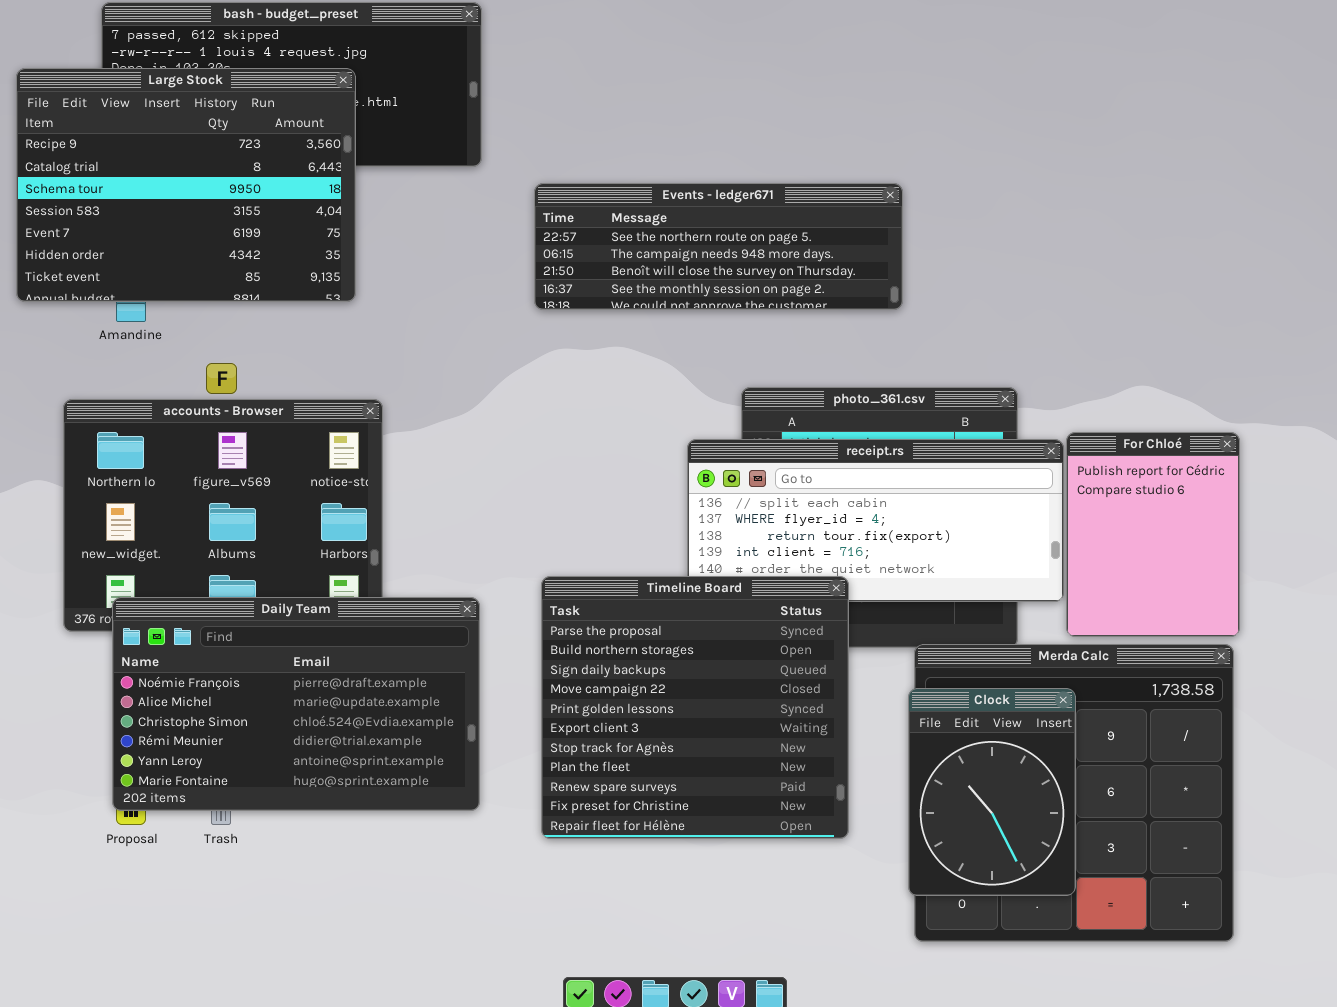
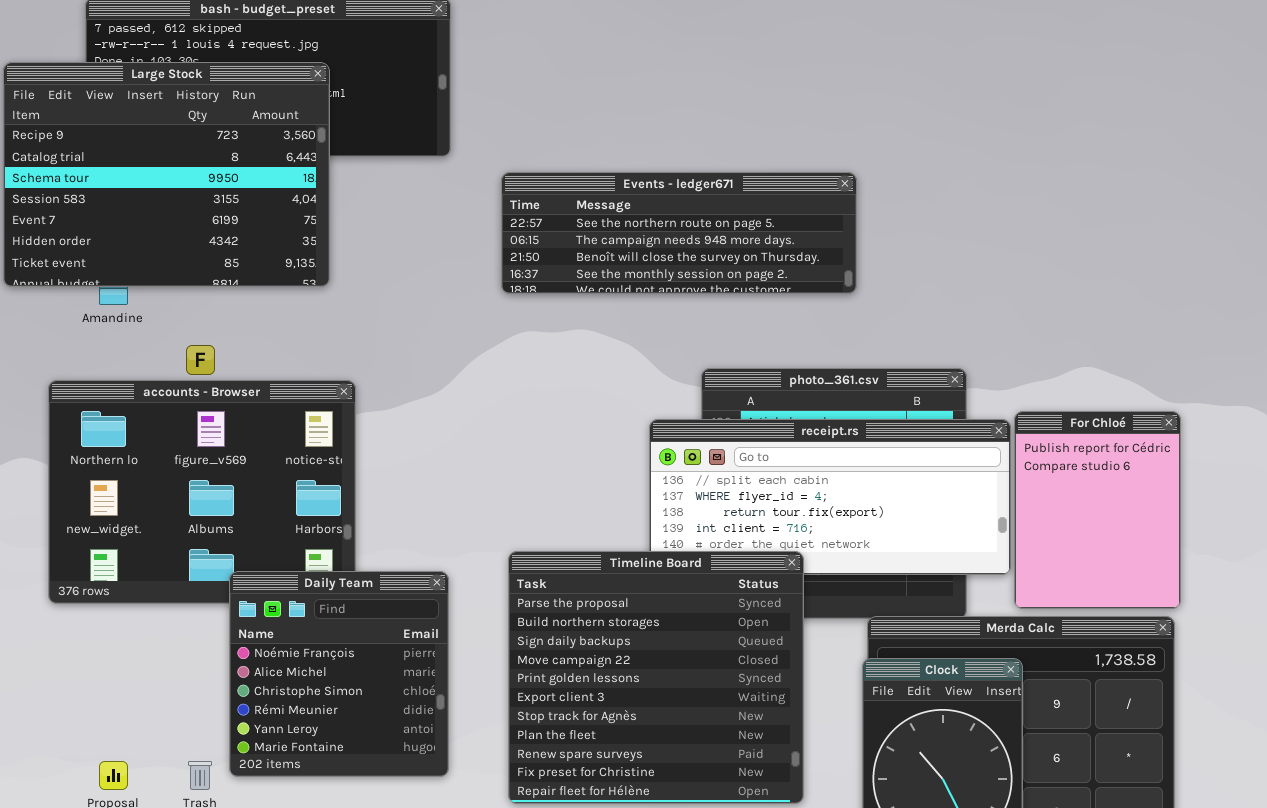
Daily Team: [112,597,480,811] -> [229,571,449,777], resized

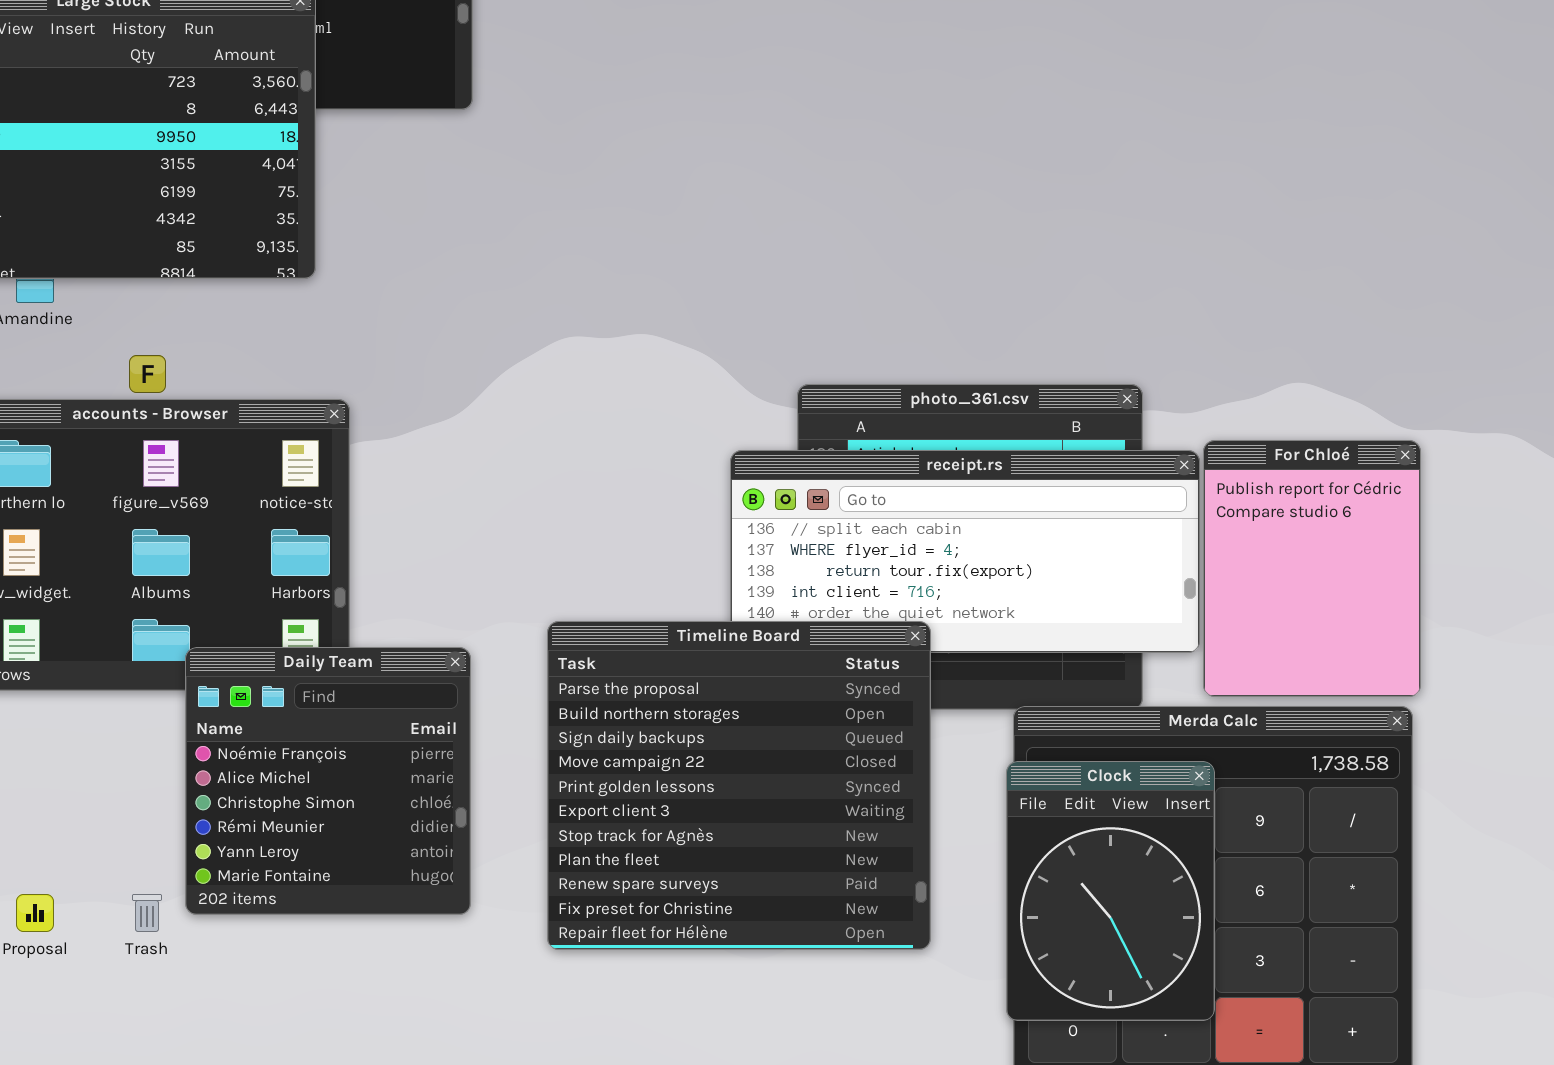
Events - ledger671: [501,172,857,294] -> none, closed

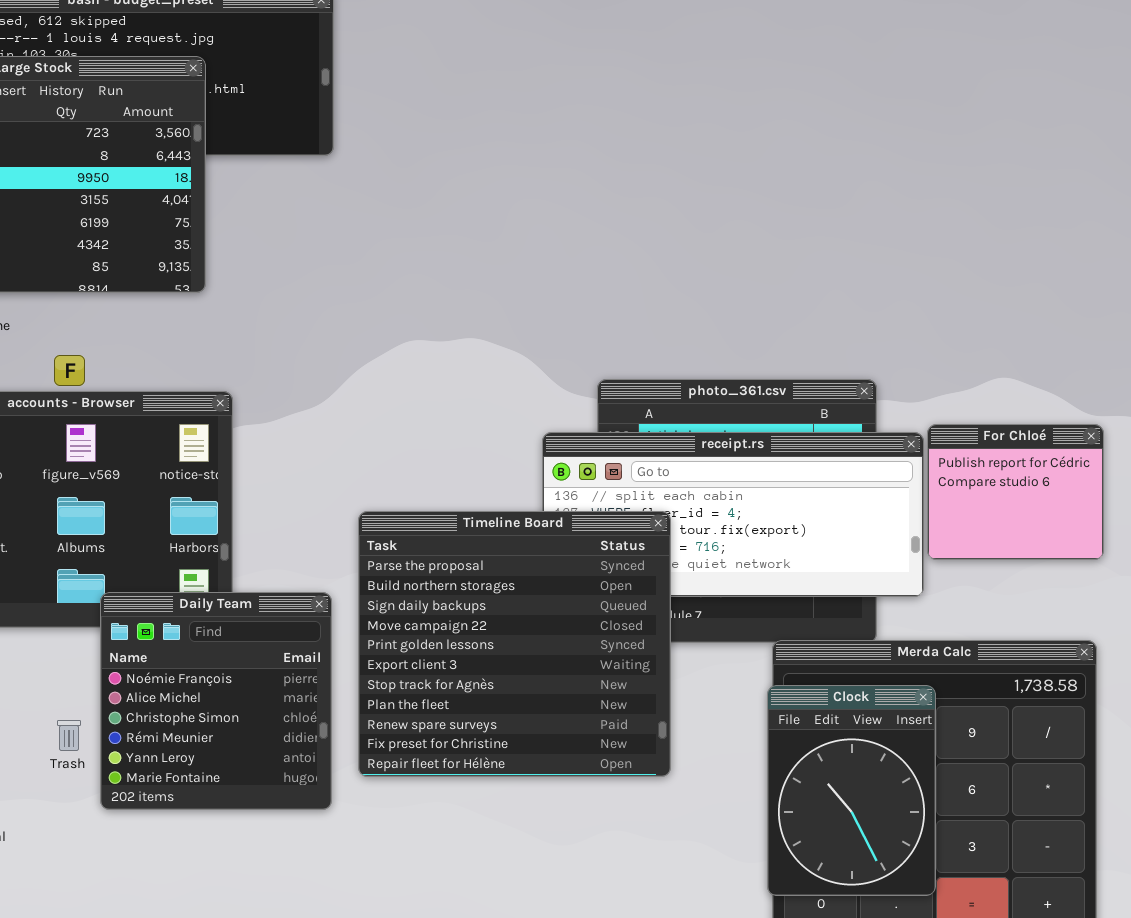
For Chloé: [1203,440,1421,697] -> [927,424,1104,560], resized
Timeline Board: [547,621,931,950] -> [358,511,671,777], moved
Trash: [132,894,162,932] -> [57,720,81,751], moved

